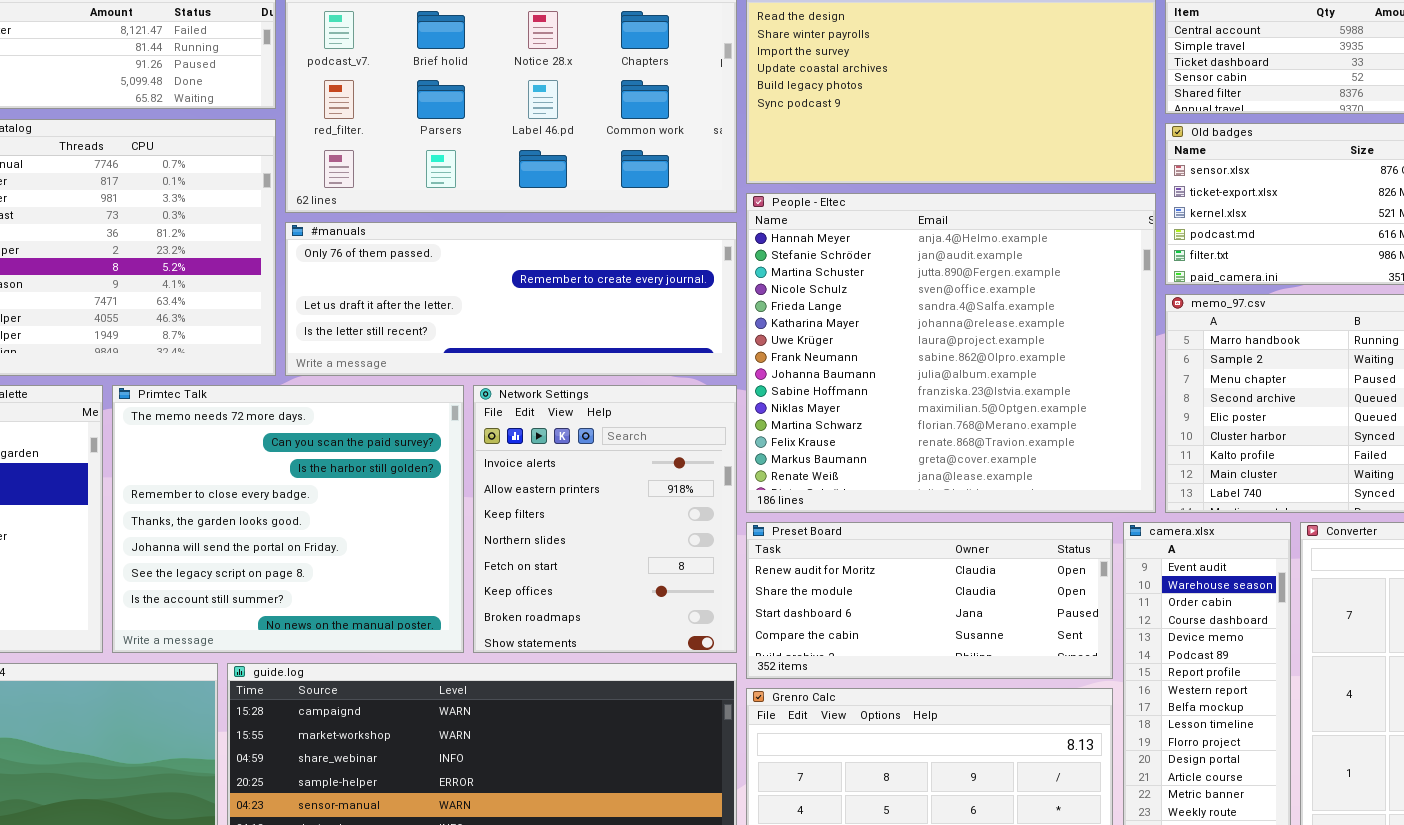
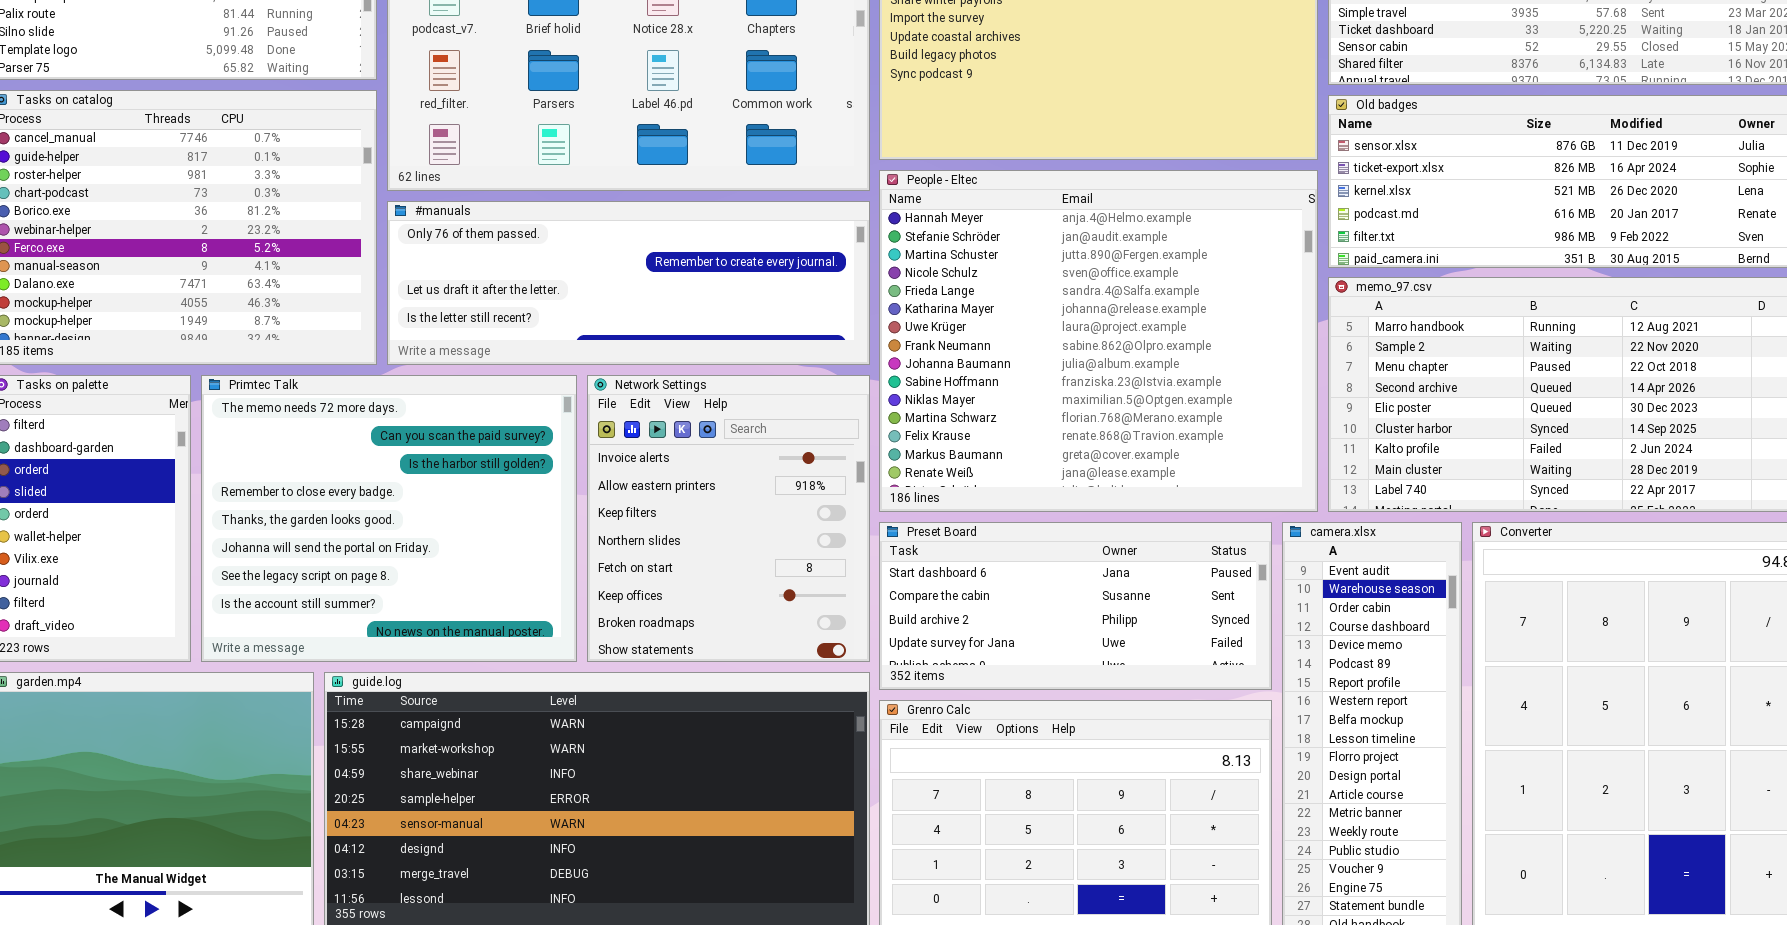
Preset Board: [746,522,1113,679] -> [879,522,1272,690], scrolled down 2 rows

